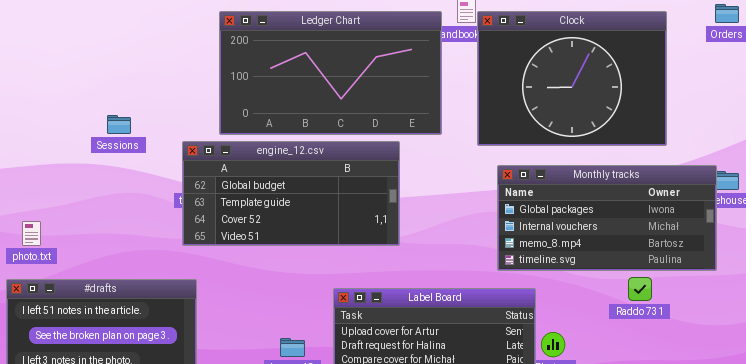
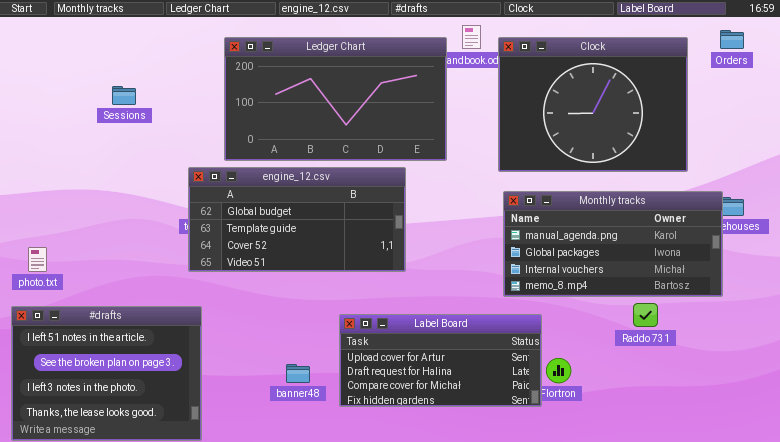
Clock: [477,11,667,146] -> [498,37,688,172], moved
Sessions: [107,115,131,134] -> [112,86,136,105], moved
Monthly tracks: [497,165,717,271] -> [503,191,723,297], scrolled up 1 row

